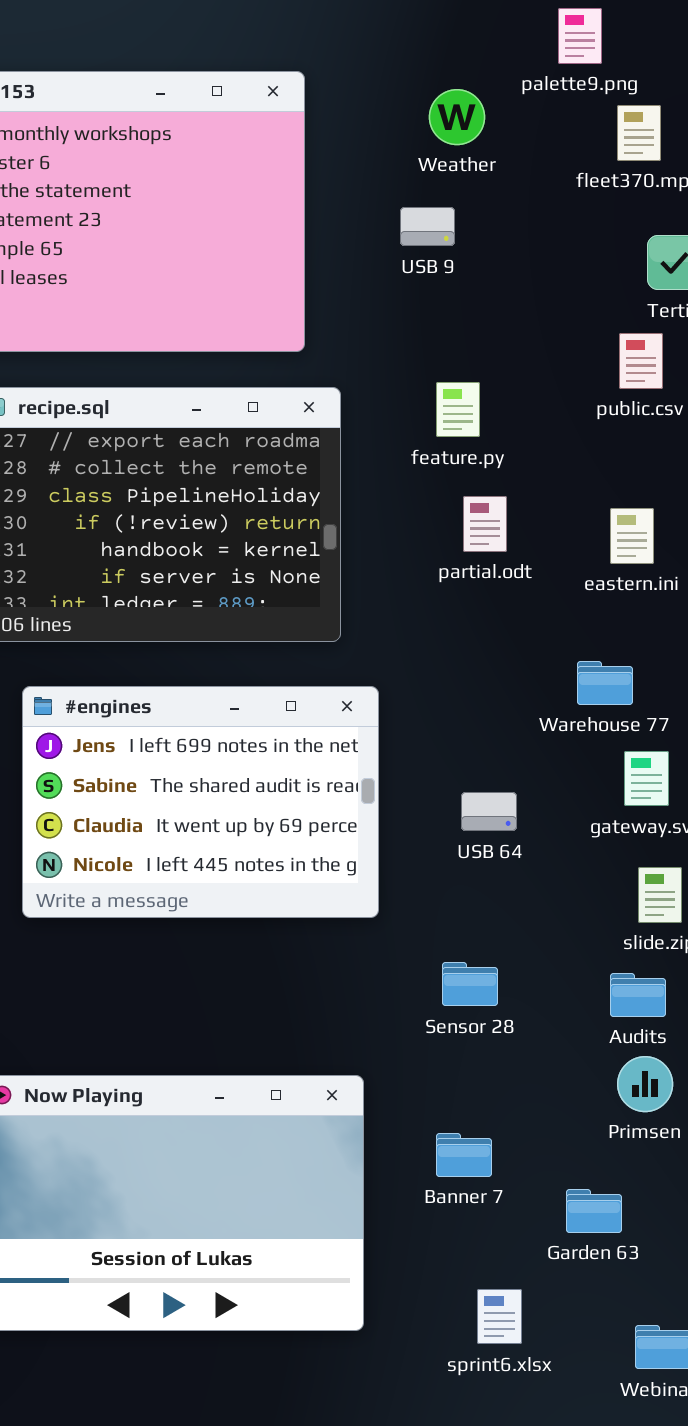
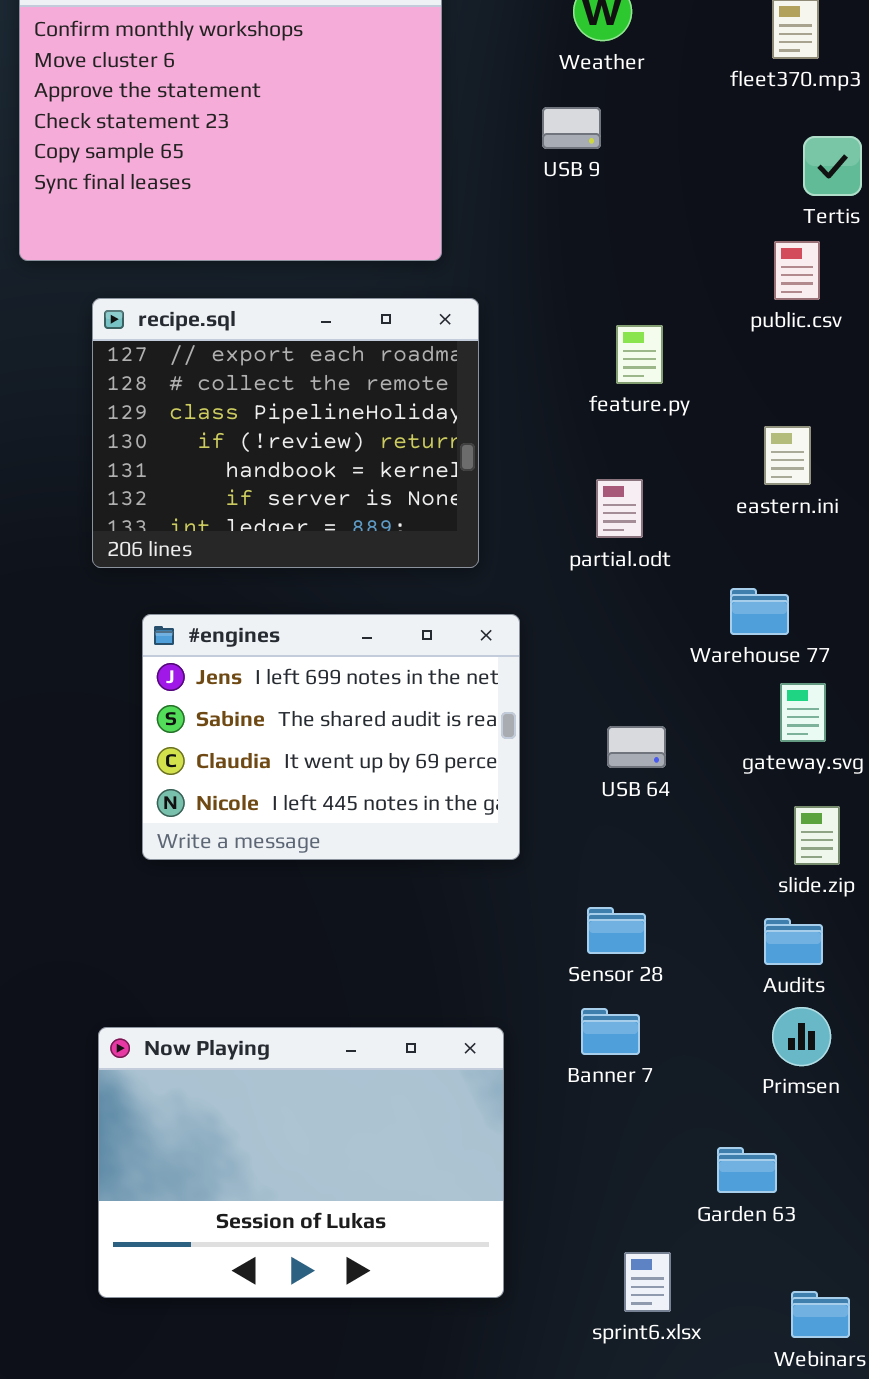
feature.py: [436,382,480,437] -> [616,325,663,384], moved
partial.odt: [463,496,507,552] -> [596,479,643,538], moved
Banner 7: [436,1133,492,1177] -> [581,1008,640,1055], moved

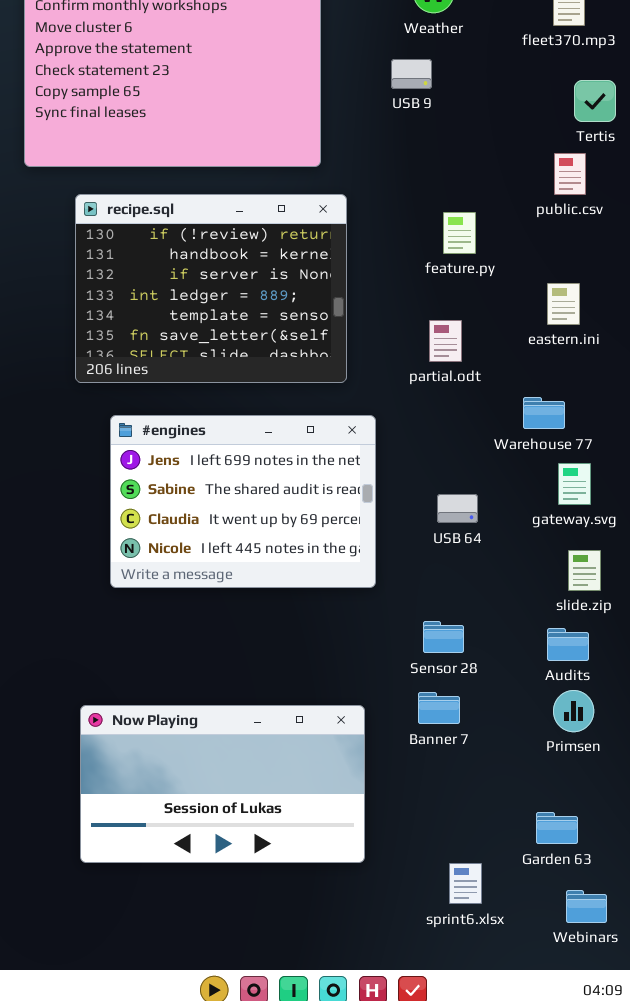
recipe.sql: [92,298,479,568] -> [75,194,347,383], scrolled down 3 rows
Now Playing: [98,1027,504,1298] -> [80,705,365,863], resized
Garden 63: [717,1147,777,1193] -> [536,812,578,844], moved

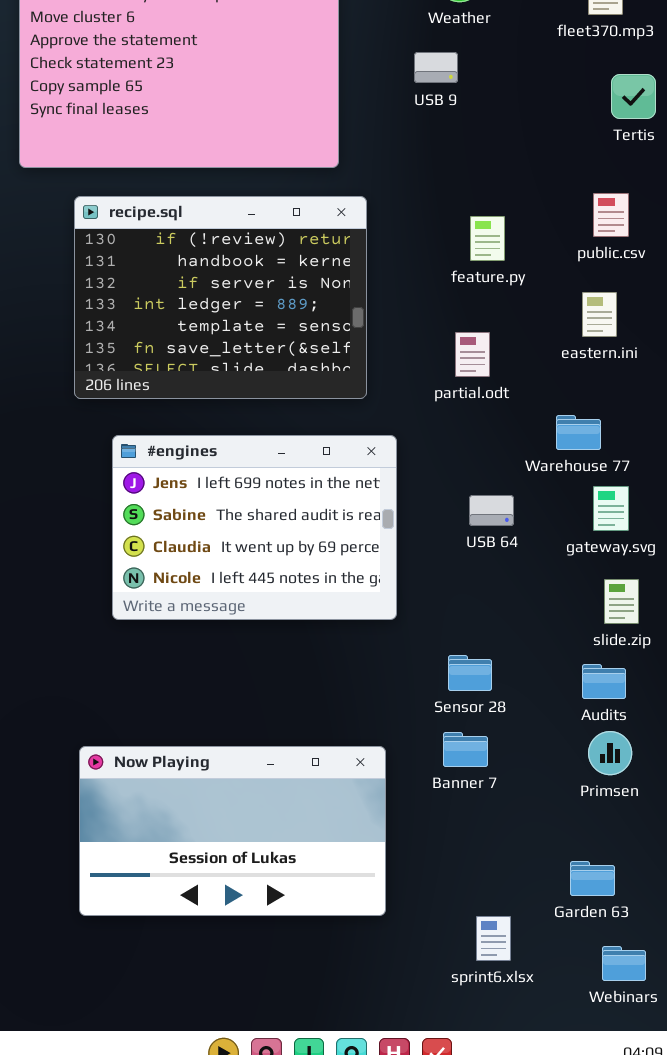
public.csv: [554,153,586,195] -> [593,193,629,237], moved
USB 64: [437,494,478,523] -> [469,495,514,526], moved

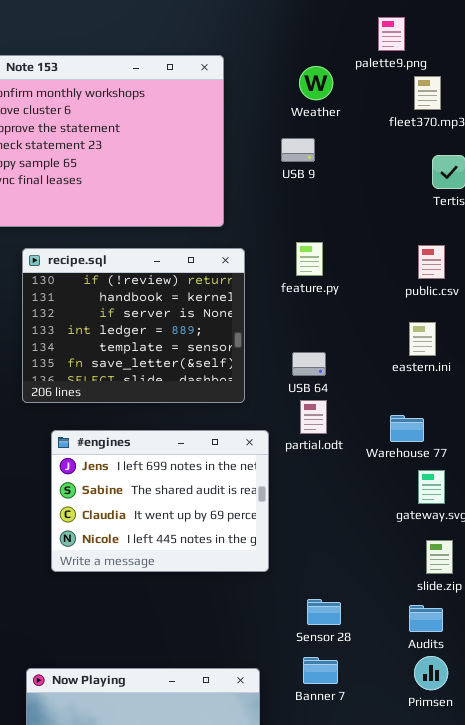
feature.py: [470,216,505,261] -> [296,242,323,276], moved
partial.odt: [455,332,490,377] -> [300,400,327,434], moved
USB 64: [469,495,514,526] -> [292,352,326,376], moved

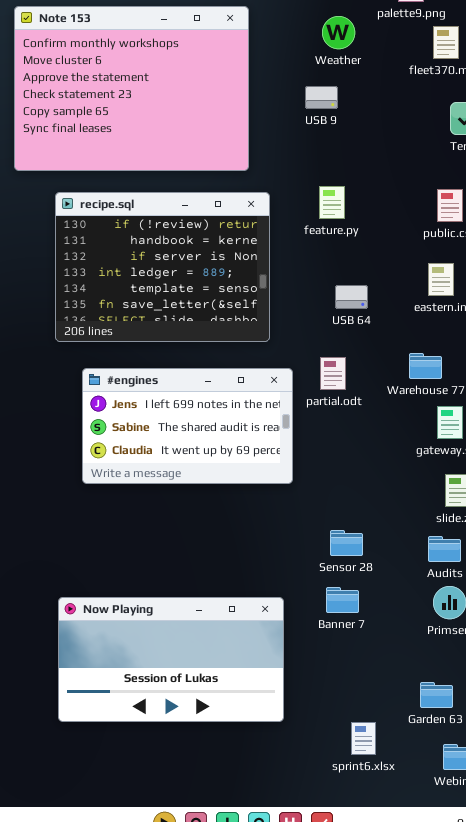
USB 64: [292,352,326,376] -> [335,285,368,309], moved
partial.odt: [300,400,327,434] -> [320,357,346,390], moved
#engines: [51,430,269,572] -> [82,368,293,484], resized

